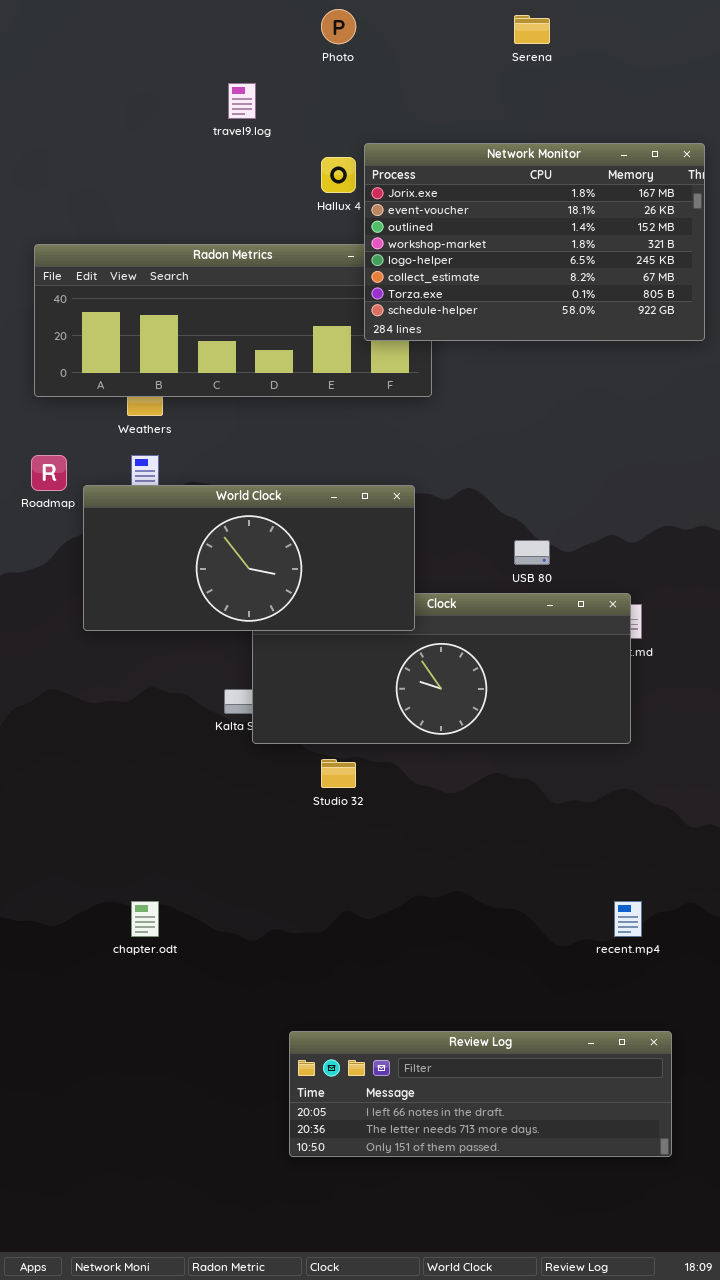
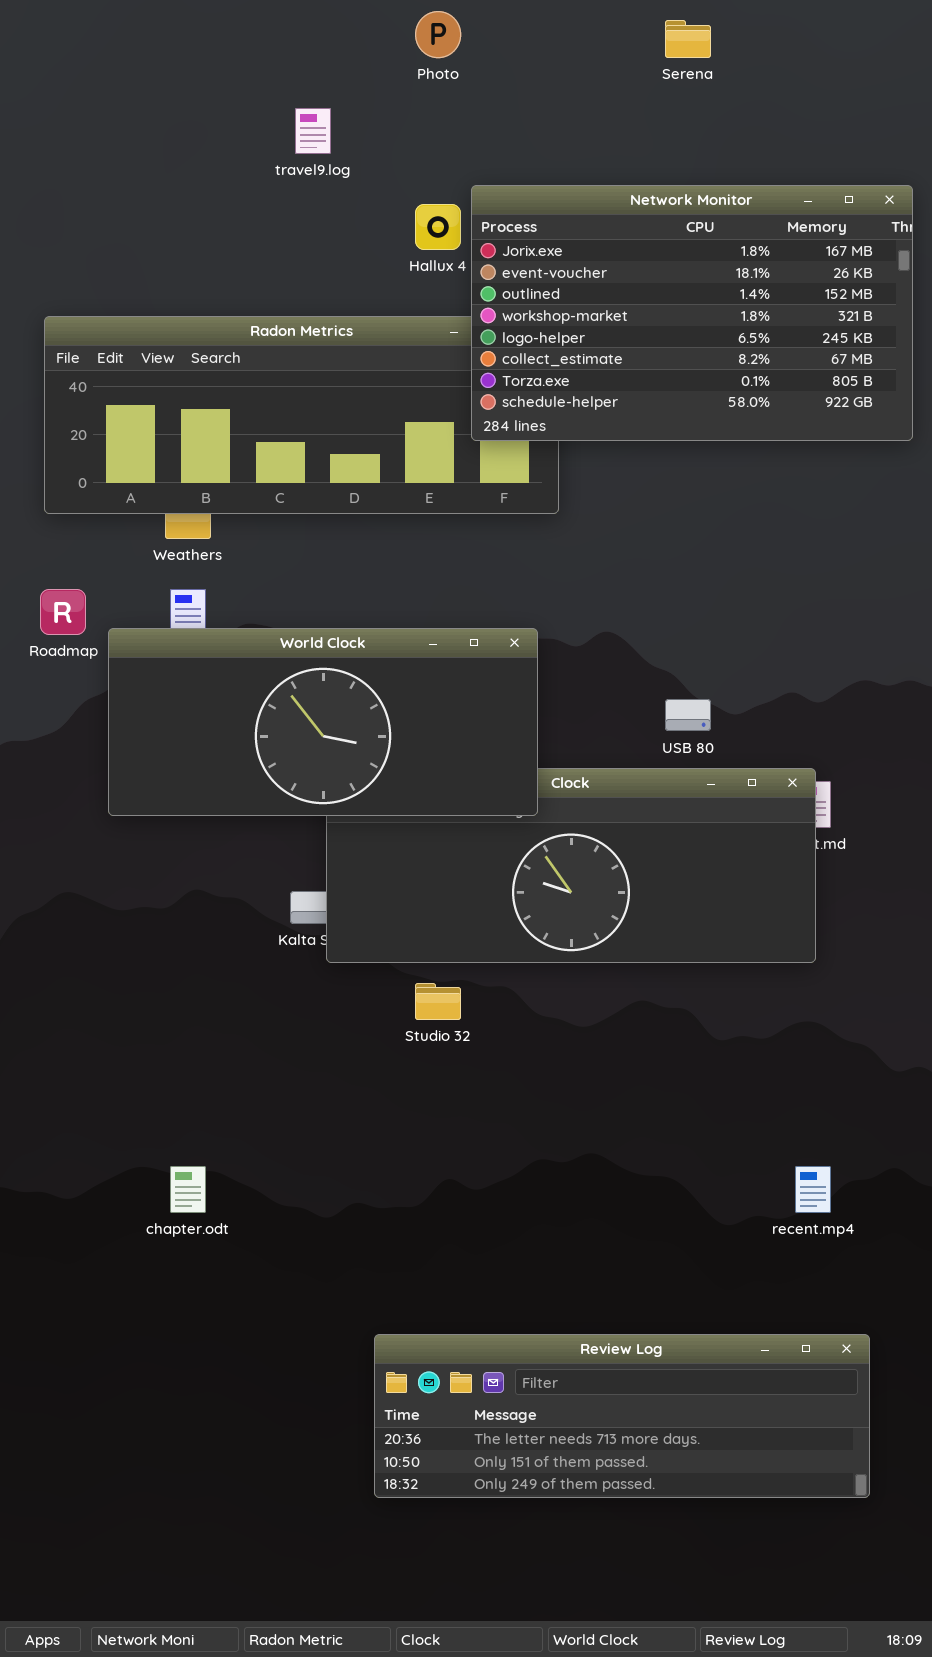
Review Log: [289,1031,672,1157] -> [374,1334,870,1498], scrolled down 1 row

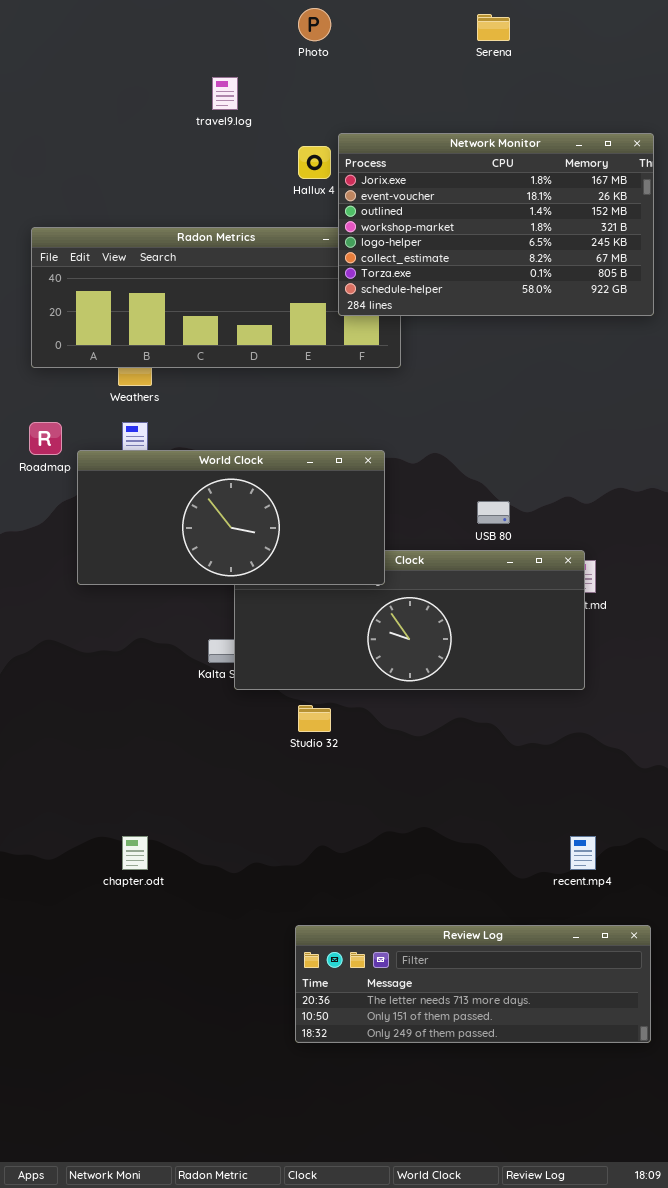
Review Log: [374,1334,870,1498] -> [295,925,651,1043], moved

